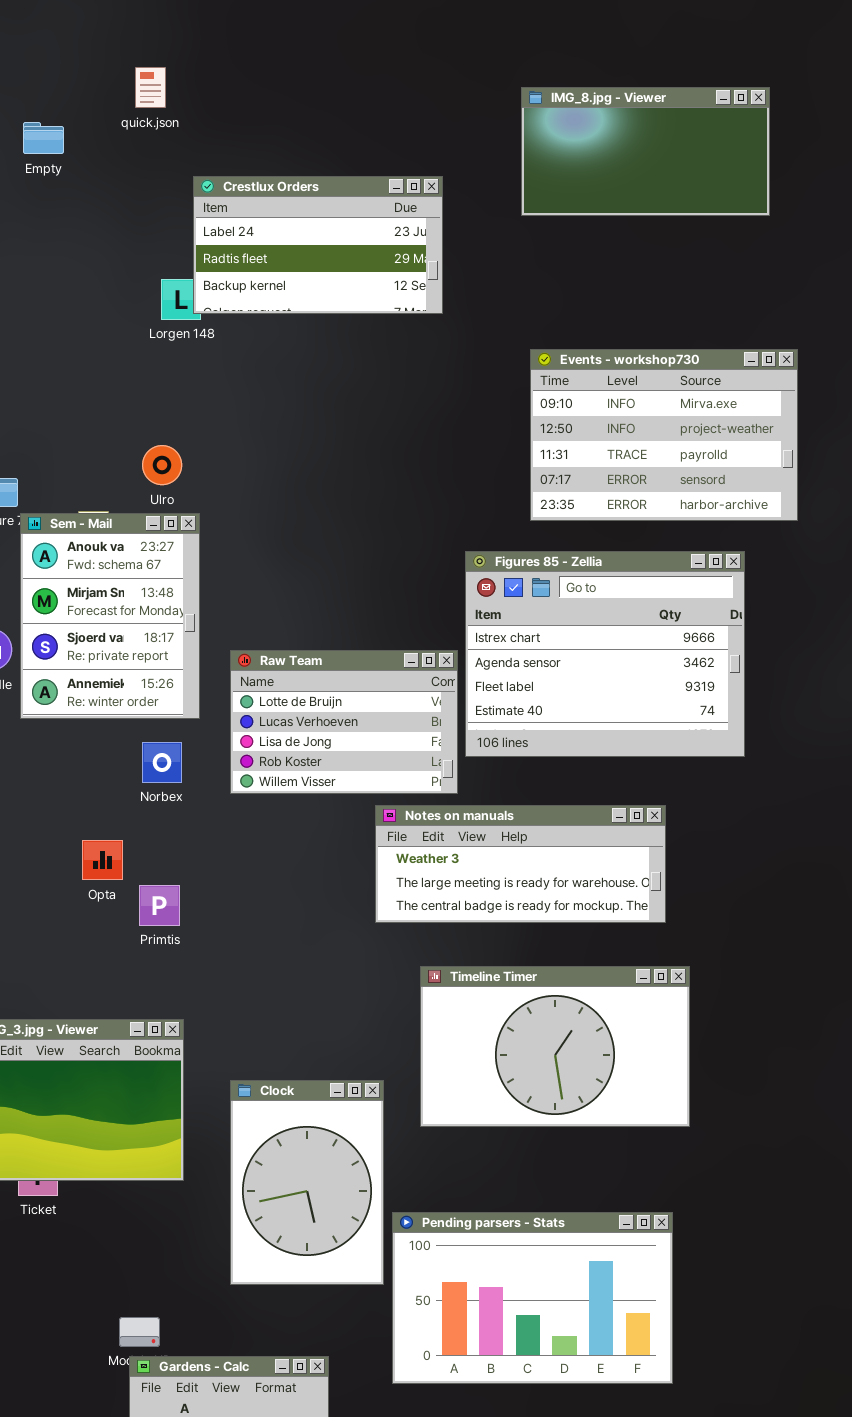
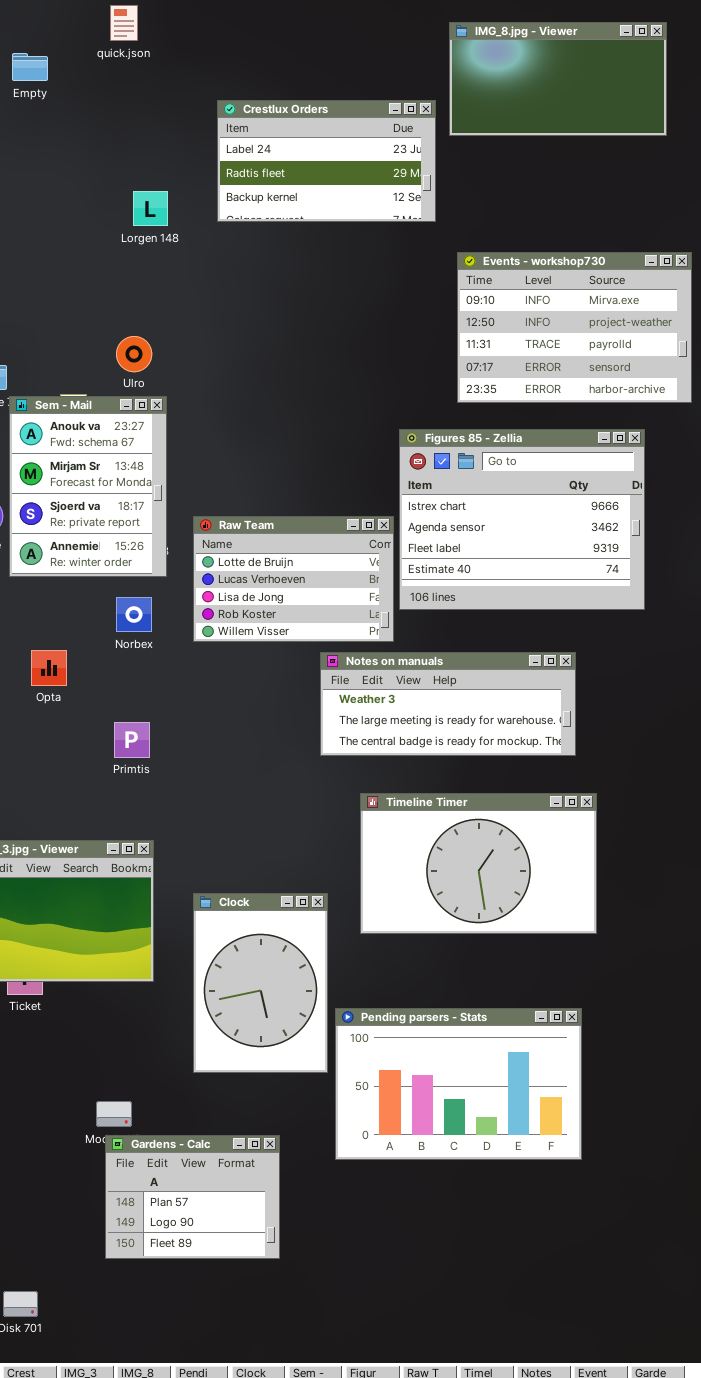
Crestlux Orders: [193,176,443,314] -> [217,100,436,222], moved
Opta: [82,840,123,880] -> [31,650,67,686], moved

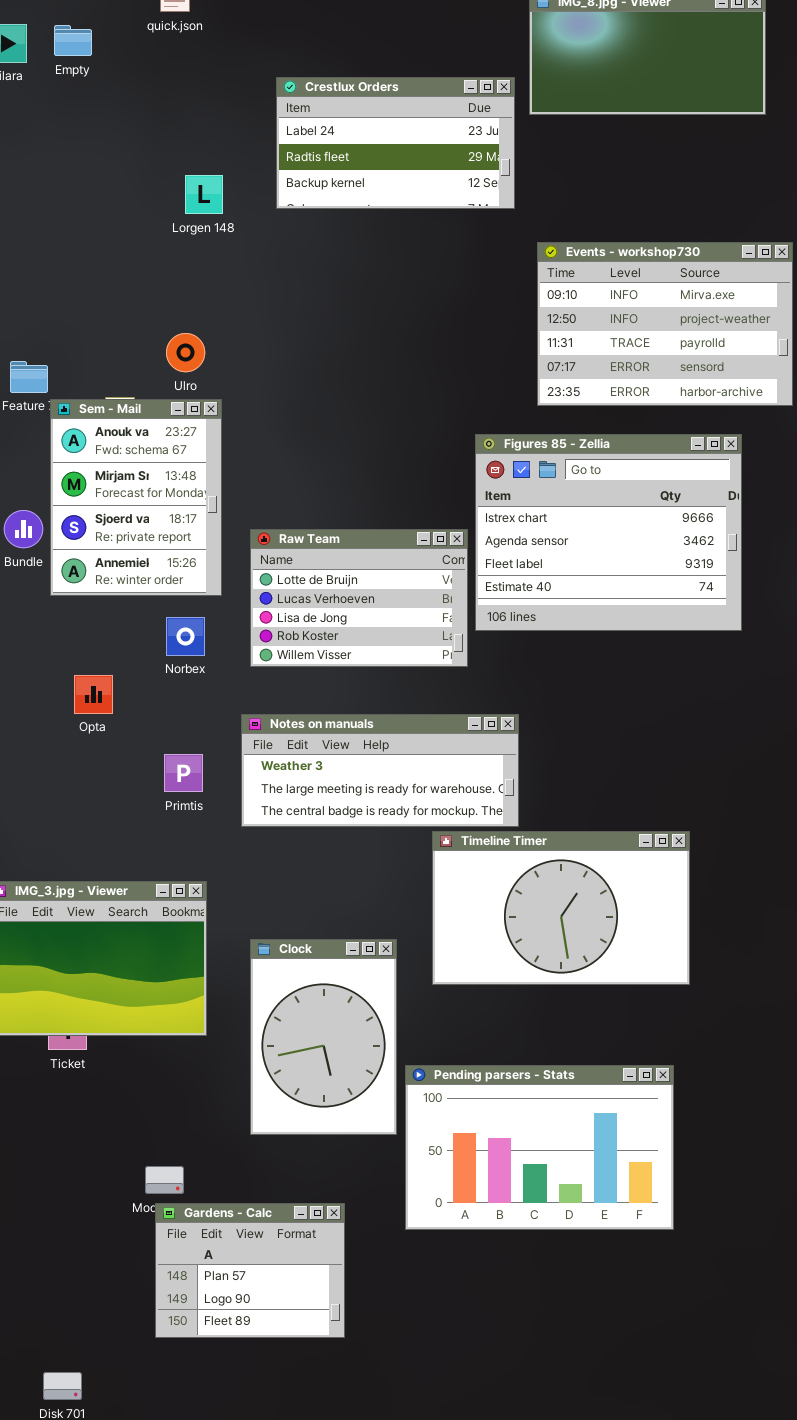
Notes on manuals: [320,652,576,756] -> [241,714,519,827], moved

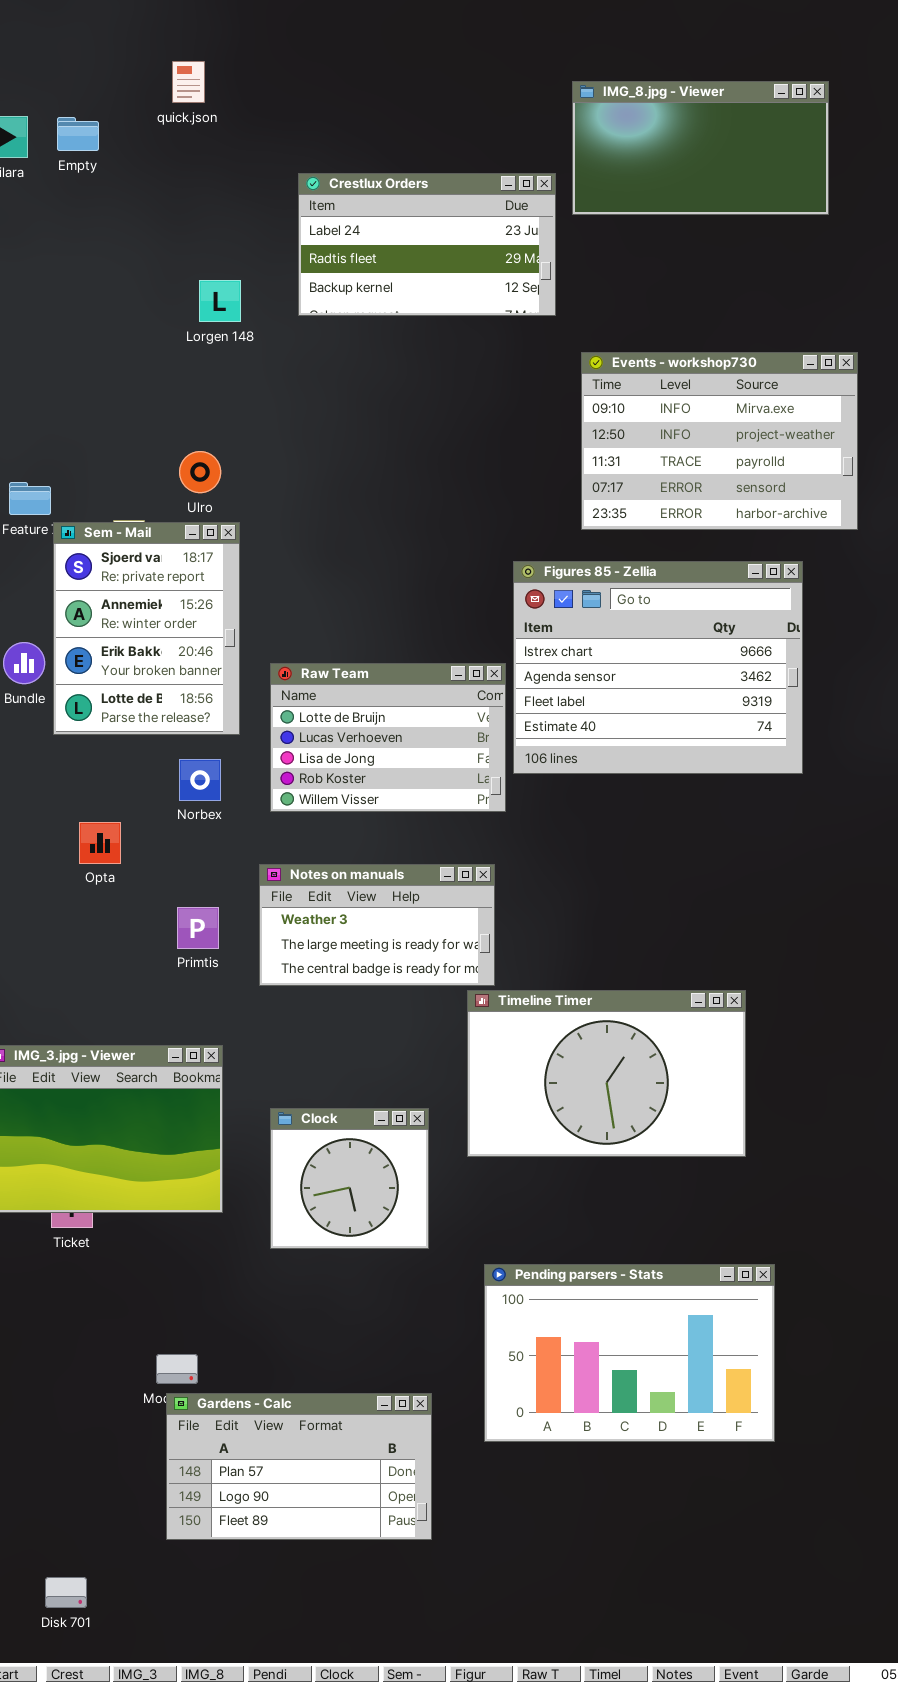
Sem - Mail: [50,399,222,596] -> [53,522,240,735], scrolled down 2 rows
Notes on manuals: [241,714,519,827] -> [259,864,495,986], resized
Clock: [250,939,397,1135] -> [270,1108,429,1249], resized
Pending parsers - Stats: [405,1065,674,1230] -> [484,1264,775,1442], moved
Gardens - Calc: [155,1203,345,1338] -> [166,1393,432,1540], resized

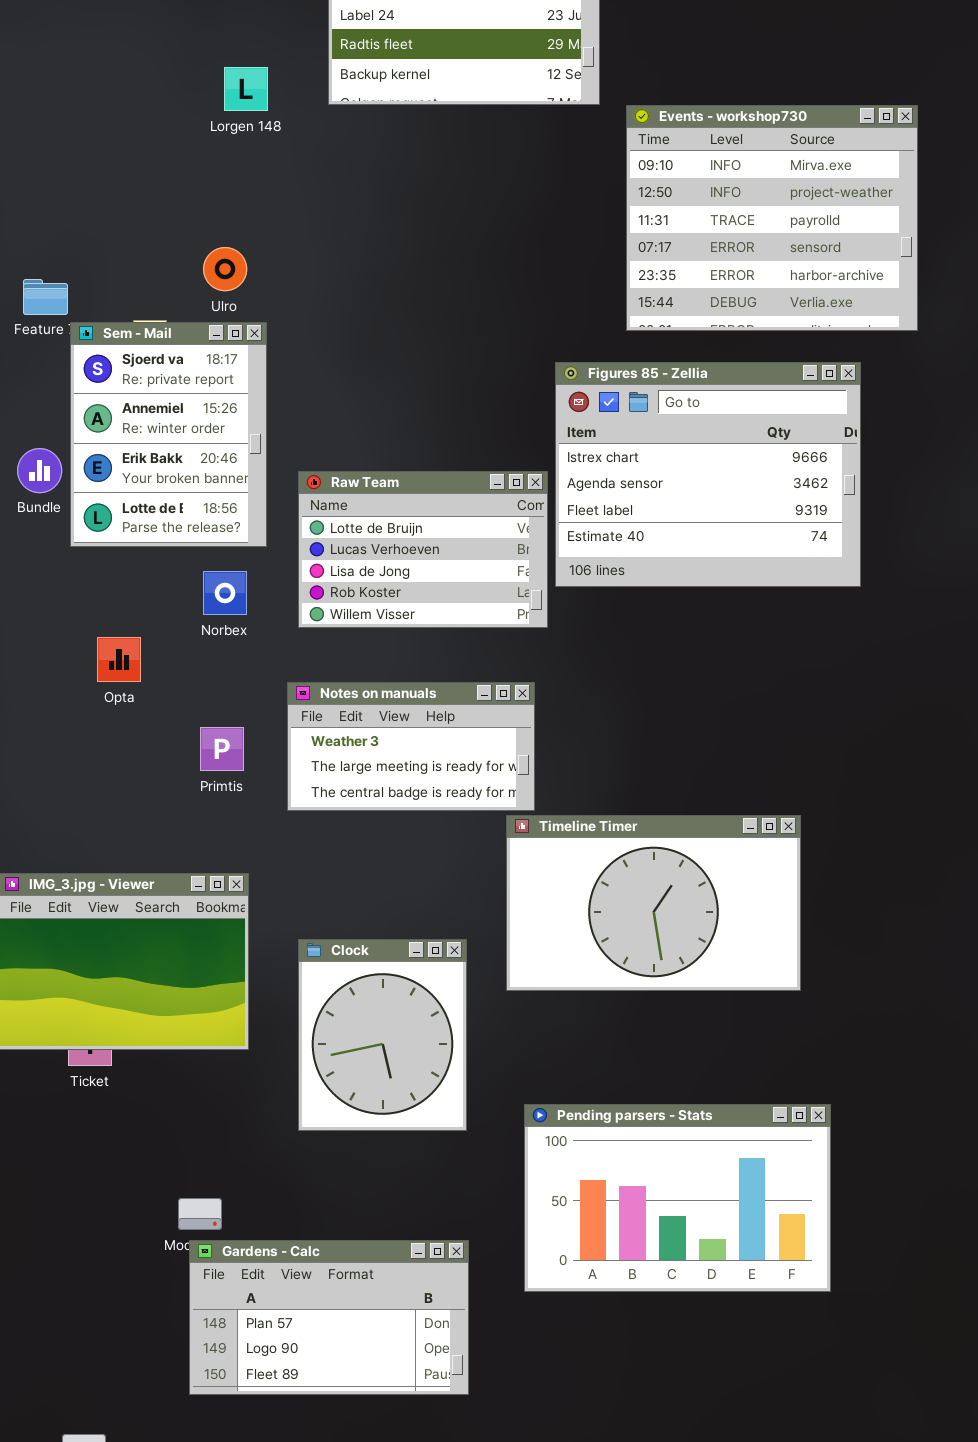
Events - workshop730: [581,352,858,530] -> [626,105,918,331], resized
Clock: [270,1108,429,1249] -> [298,939,467,1131], resized

